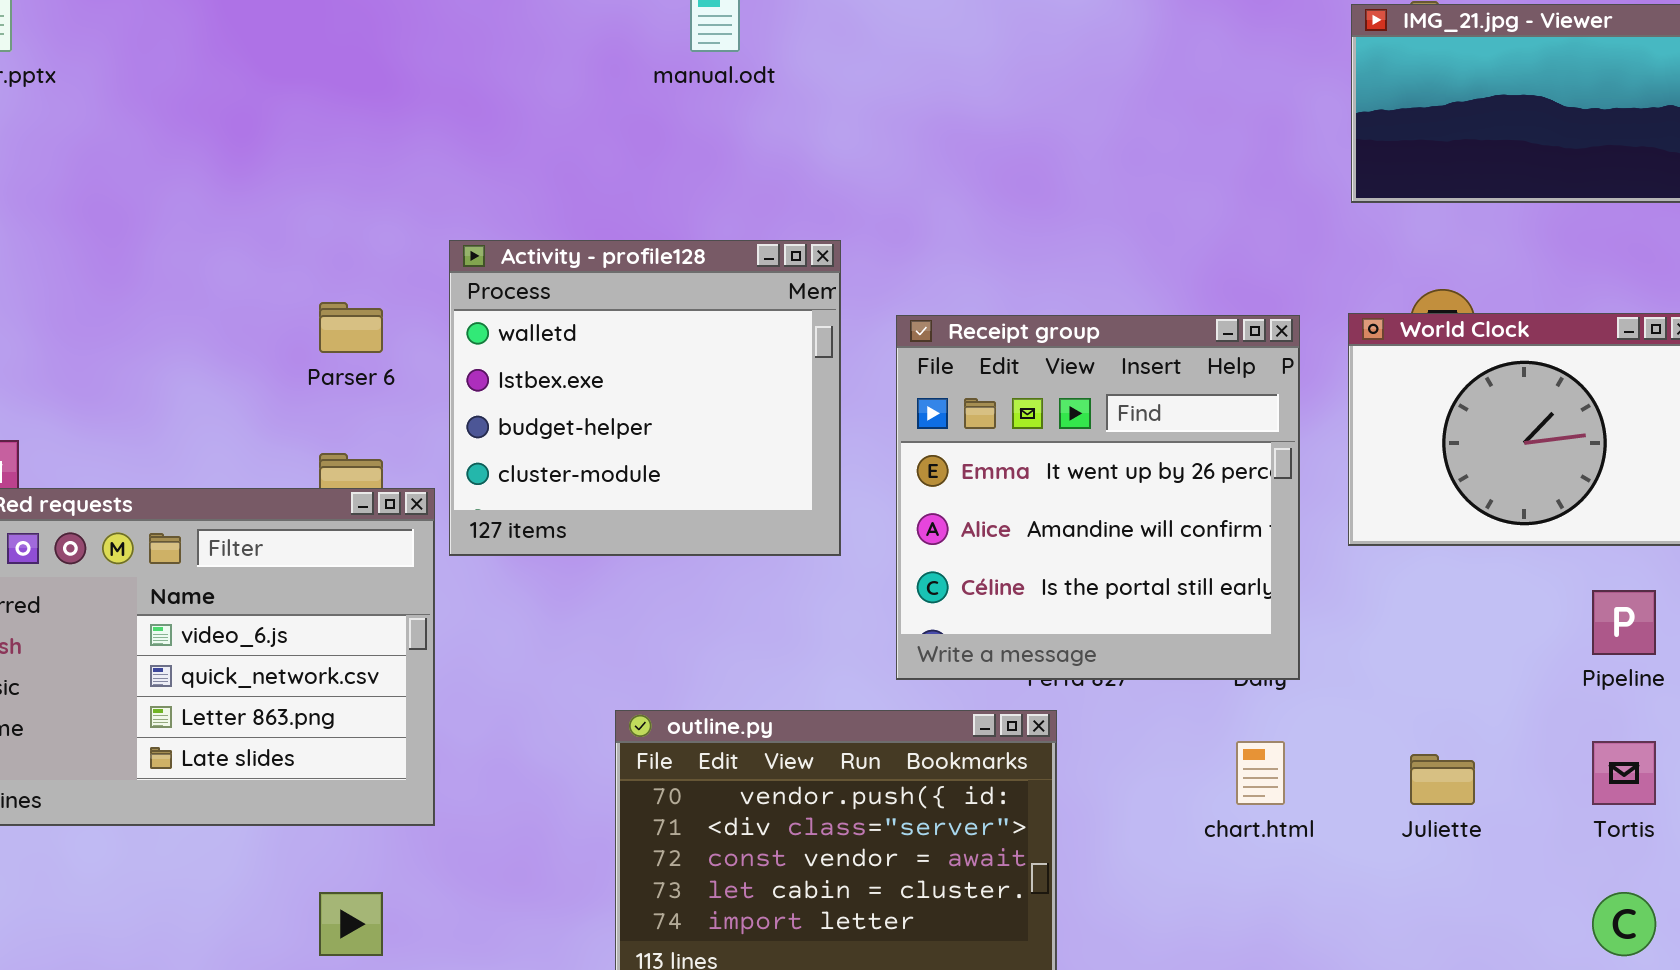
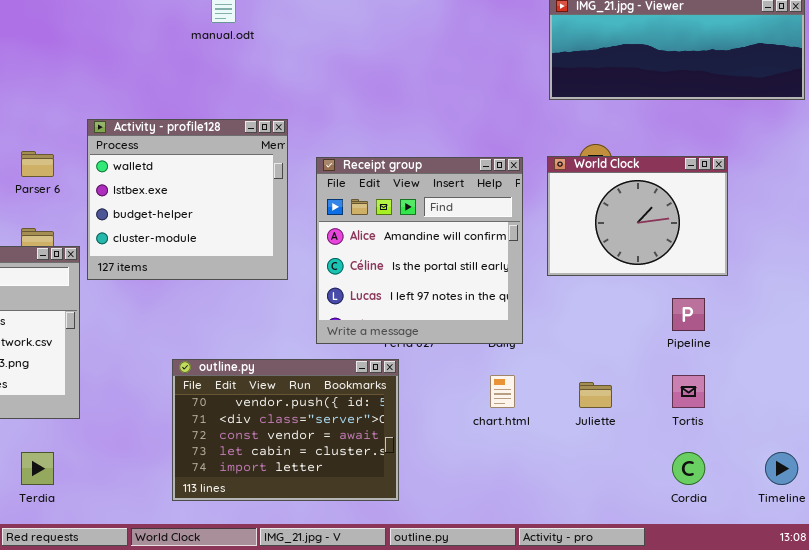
Receipt group: [896,315,1300,680] -> [316,157,523,344], scrolled down 1 row

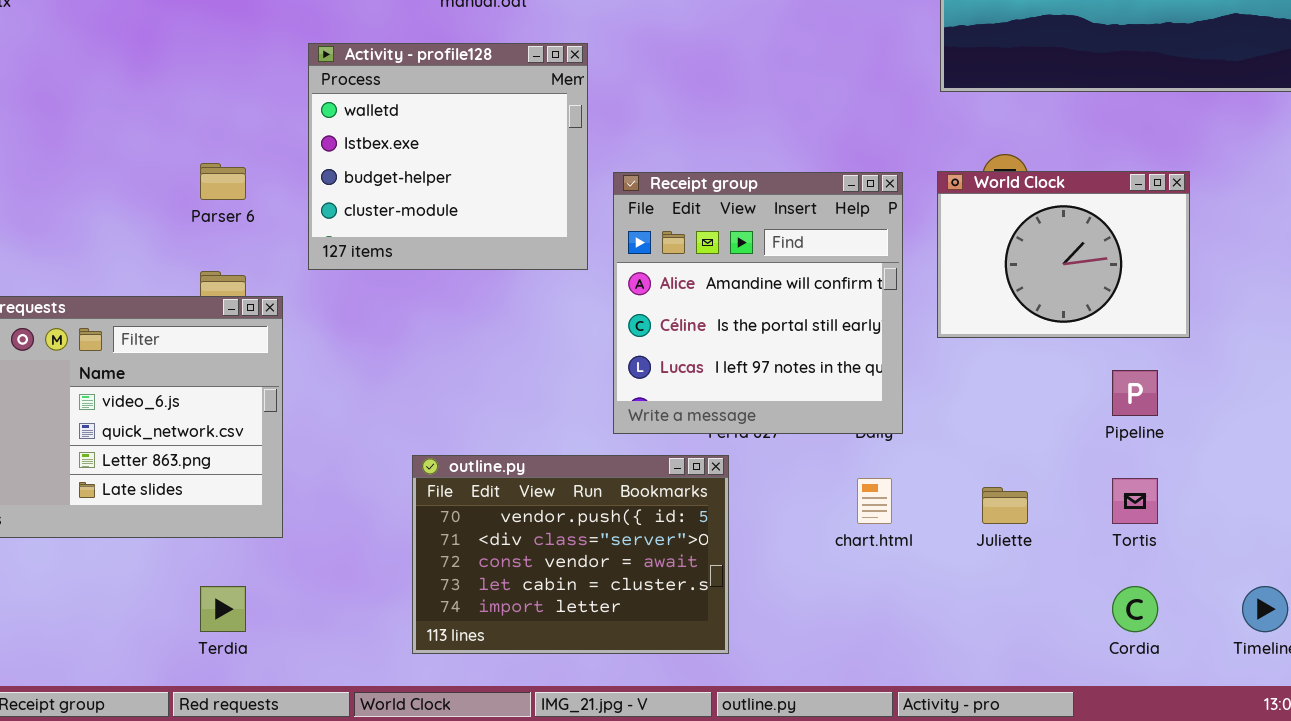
Activity - profile128: [87,119,288,280] -> [308,43,588,270], moved

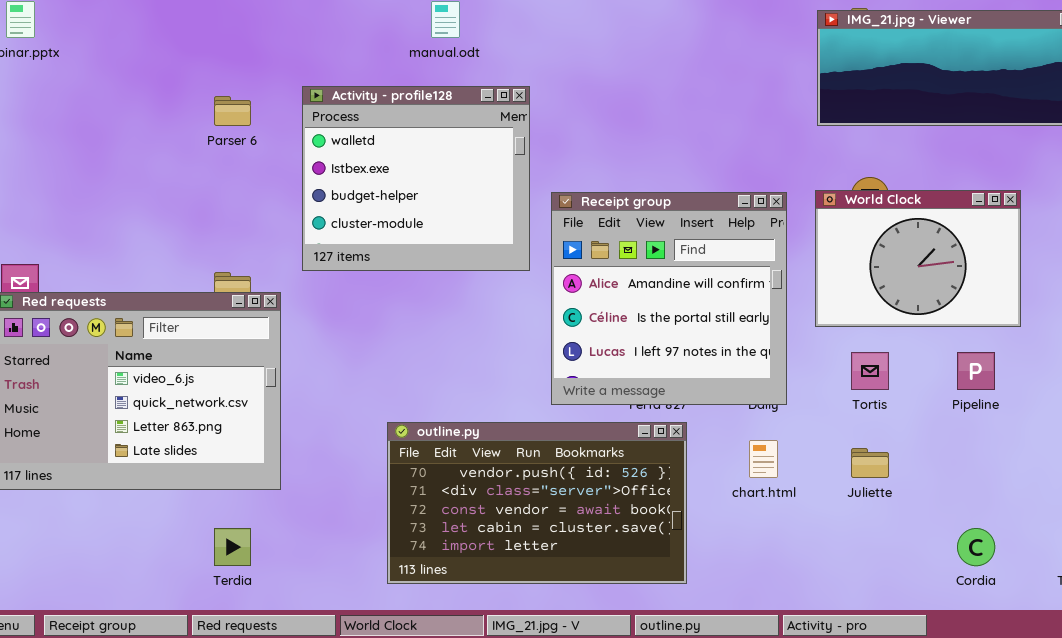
Parser 6: [200,163,246,200] -> [214,96,251,126], moved
outline.py: [412,455,729,654] -> [387,422,687,584], resized
Tortis: [1112,478,1158,524] -> [851,352,889,390], moved

